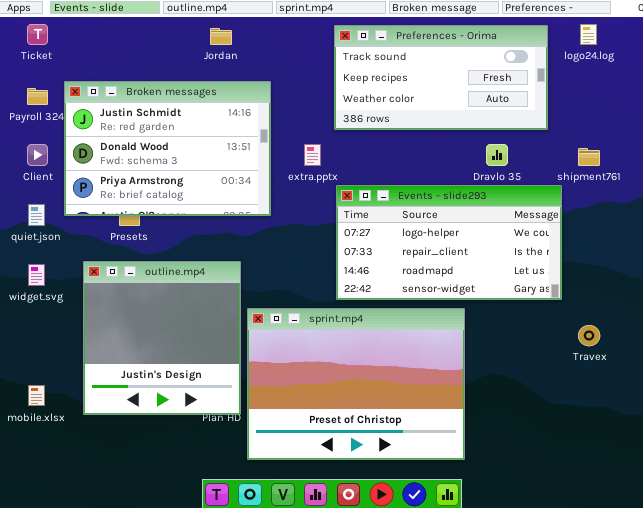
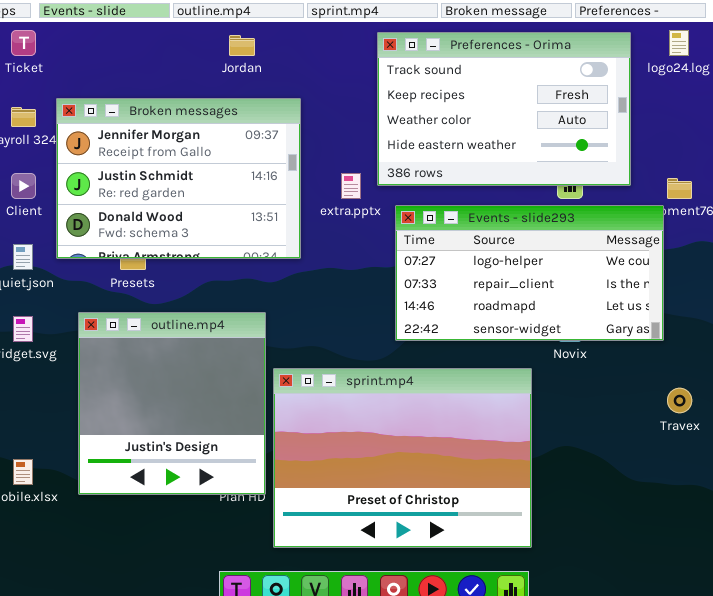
Preferences - Orima: [334,25,548,130] -> [377,32,631,186], resized
Broken messages: [64,81,271,216] -> [56,98,301,259], scrolled up 1 row
Events - slide293: [336,185,562,300] -> [395,205,664,341], moved

